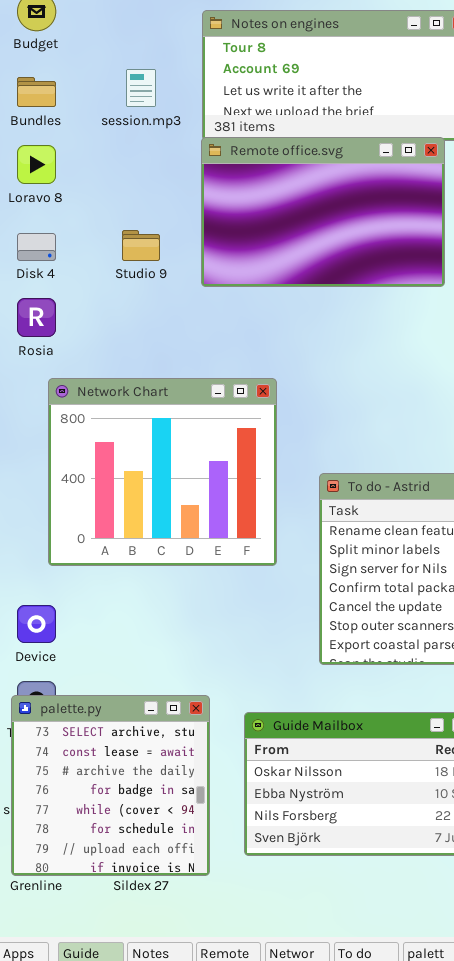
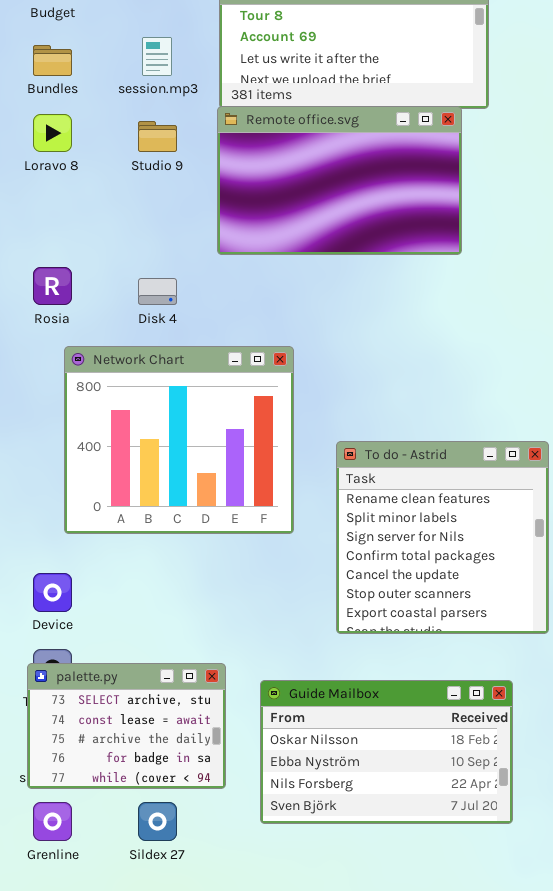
Studio 9: [122,230,160,261] -> [138,121,177,152], moved
Disk 4: [17,233,56,261] -> [138,278,177,305], moved
palette.py: [11,695,210,876] -> [27,663,226,789], resized

